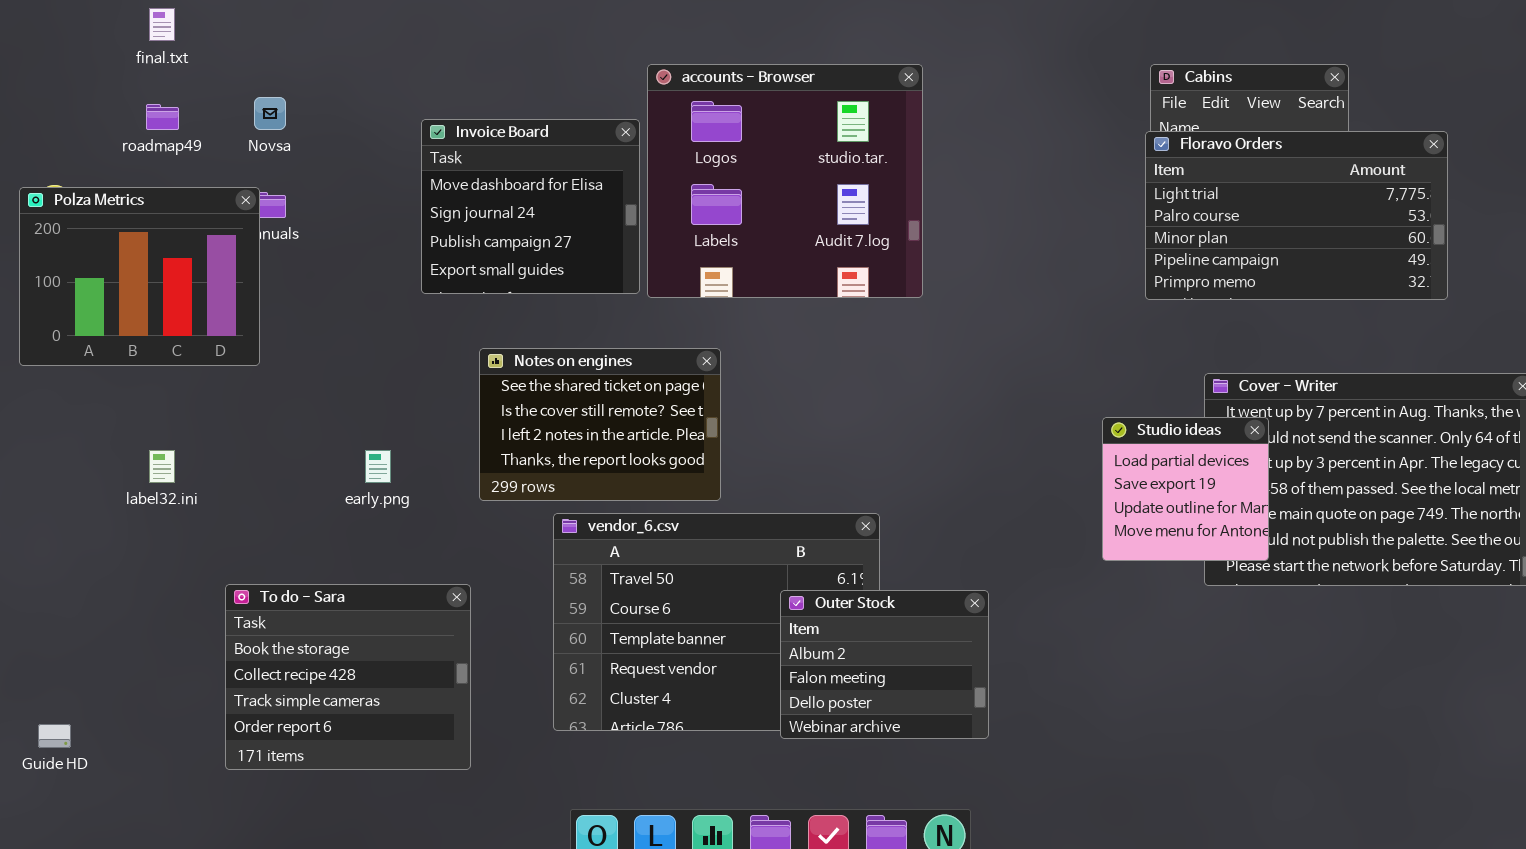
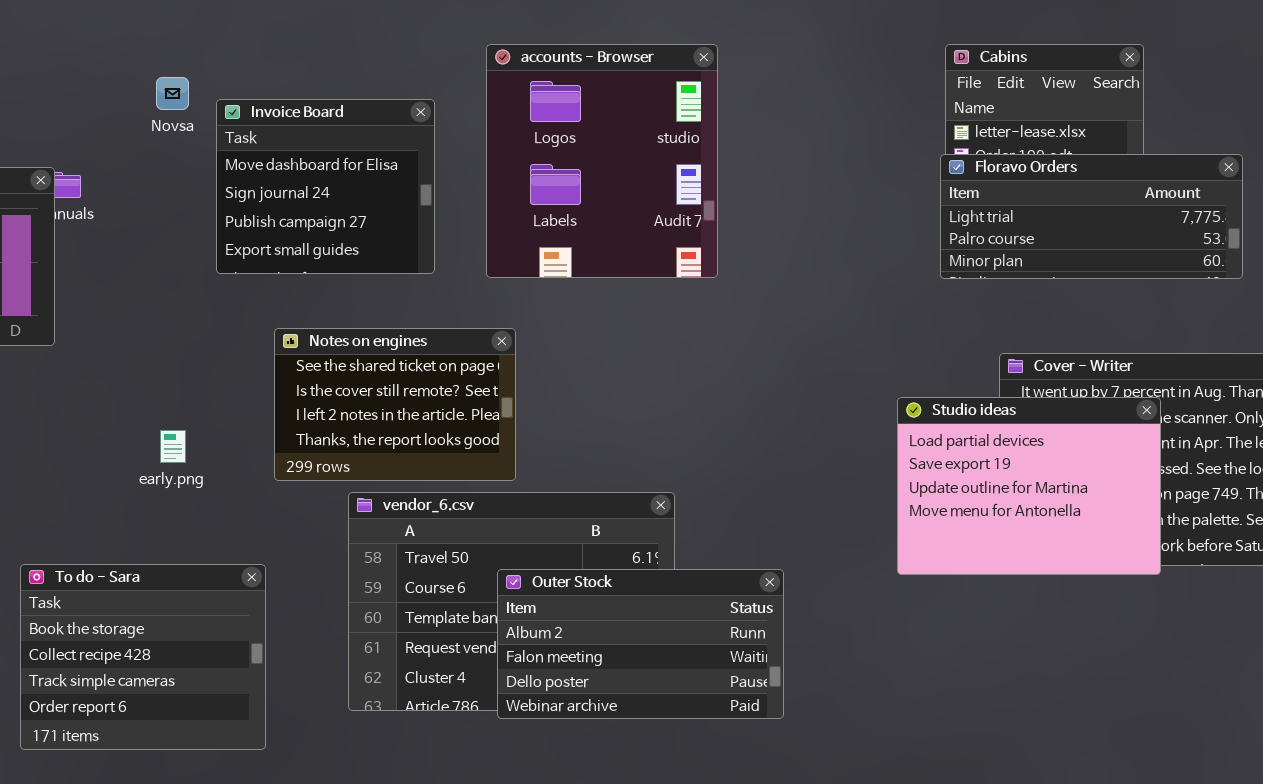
accounts - Browser: [647,64,923,298] -> [486,44,718,278], resized
Novsa: [254,97,286,130] -> [156,77,189,110], moved
Floravo Orders: [1145,131,1448,300] -> [940,154,1243,279], resized
Studio ideas: [1102,417,1269,561] -> [897,397,1161,575], resized
Outer Stock: [780,590,989,739] -> [497,569,784,719], resized

